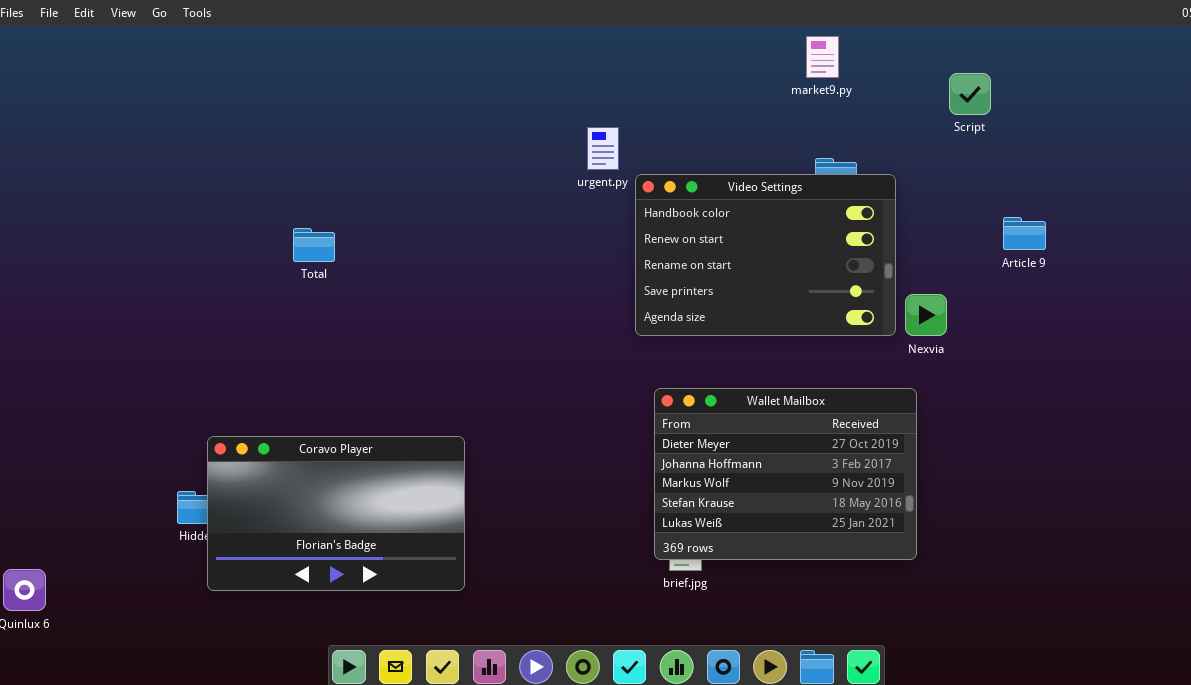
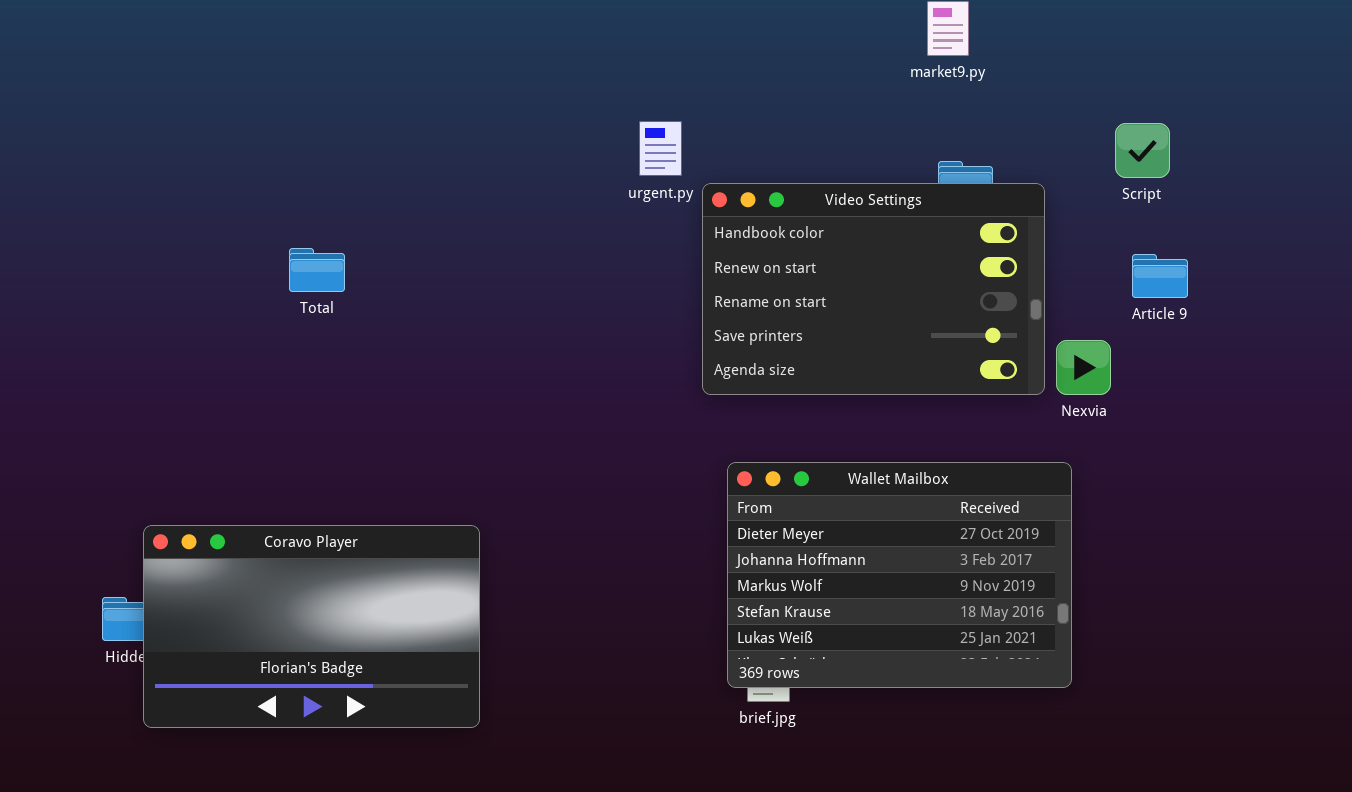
Script: [949,73,991,115] -> [1115,123,1170,178], moved
Article 9: [1003,217,1046,250] -> [1132,254,1188,298], moved
Total: [293,228,335,262] -> [289,248,345,292], moved

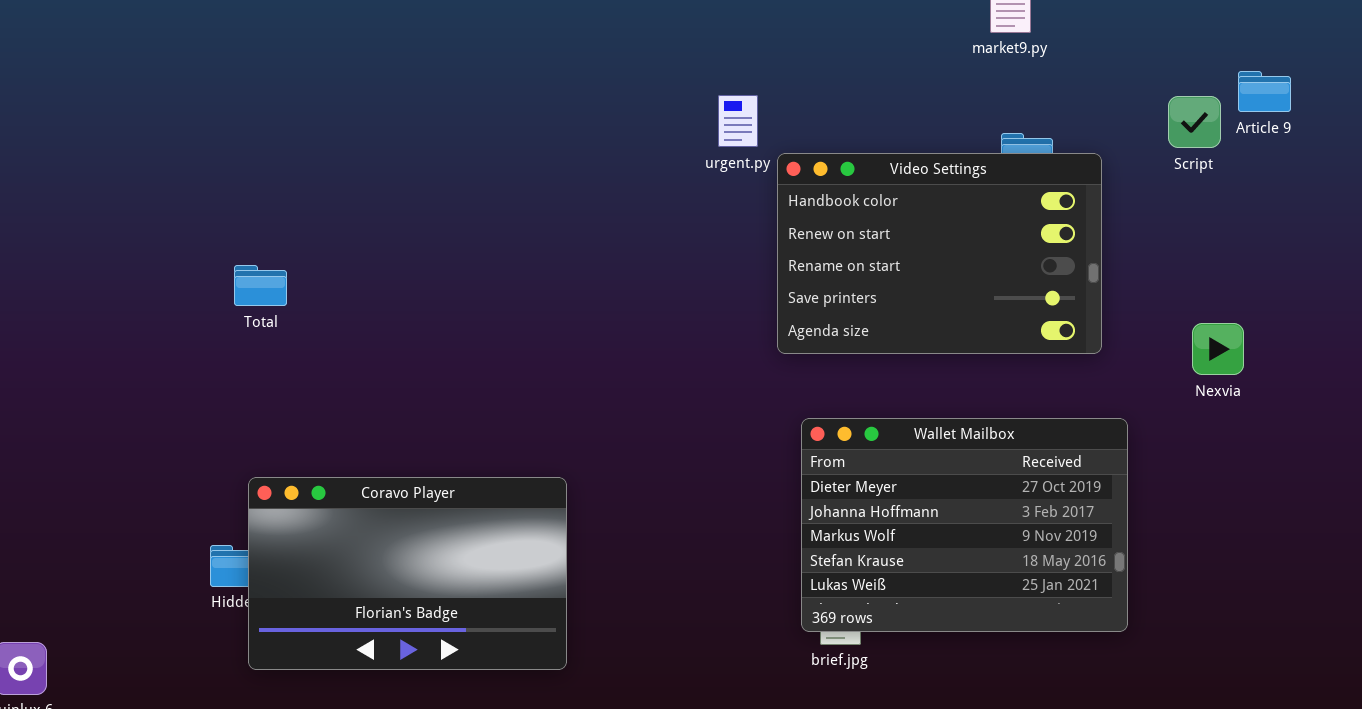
Total: [289,248,345,292] -> [234,265,287,306], moved
Article 9: [1132,254,1188,298] -> [1238,71,1291,112], moved
Nexvia: [1056,340,1111,395] -> [1192,323,1244,375], moved

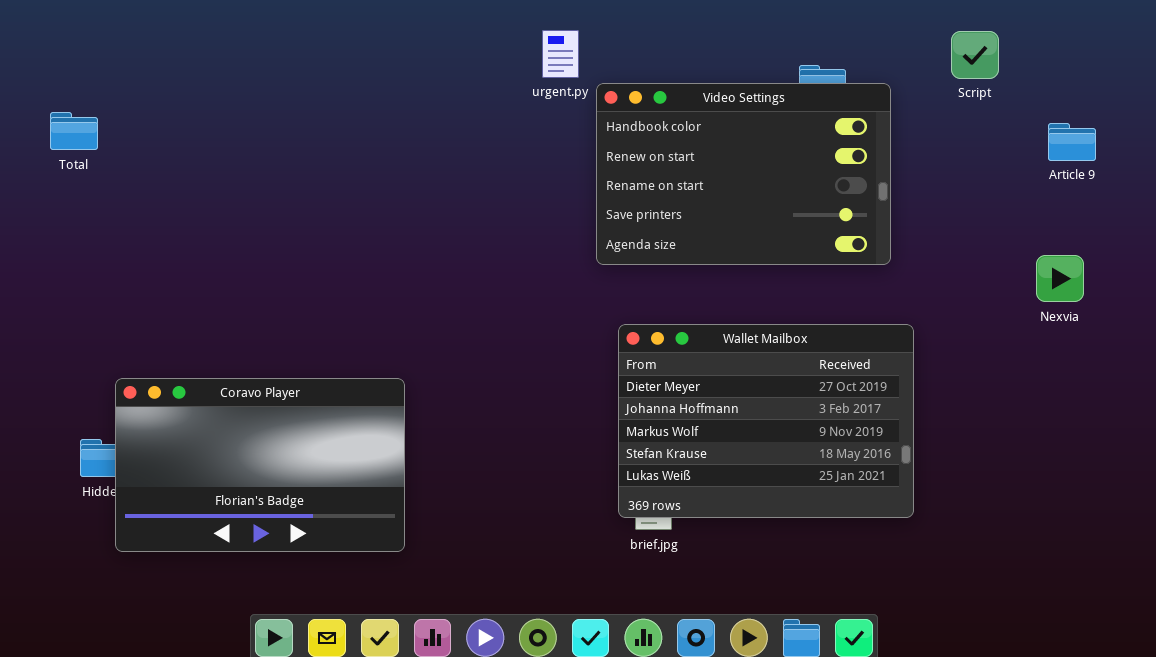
Article 9: [1238,71,1291,112] -> [1048,123,1096,161], moved
Total: [234,265,287,306] -> [50,112,98,150], moved
Nexvia: [1192,323,1244,375] -> [1036,255,1084,302], moved

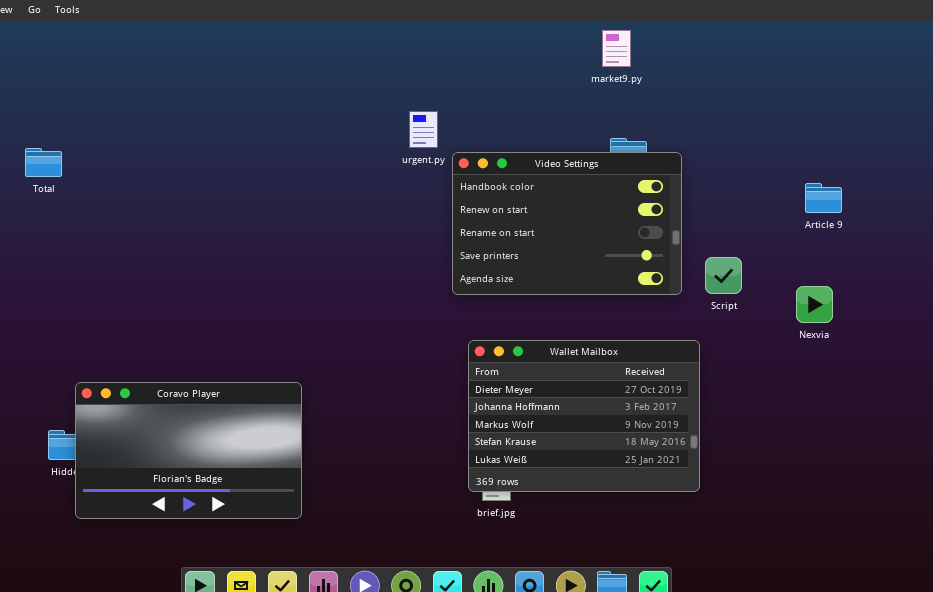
Script: [951,31,999,79] -> [705,257,742,294], moved
Total: [50,112,98,150] -> [25,148,62,177], moved

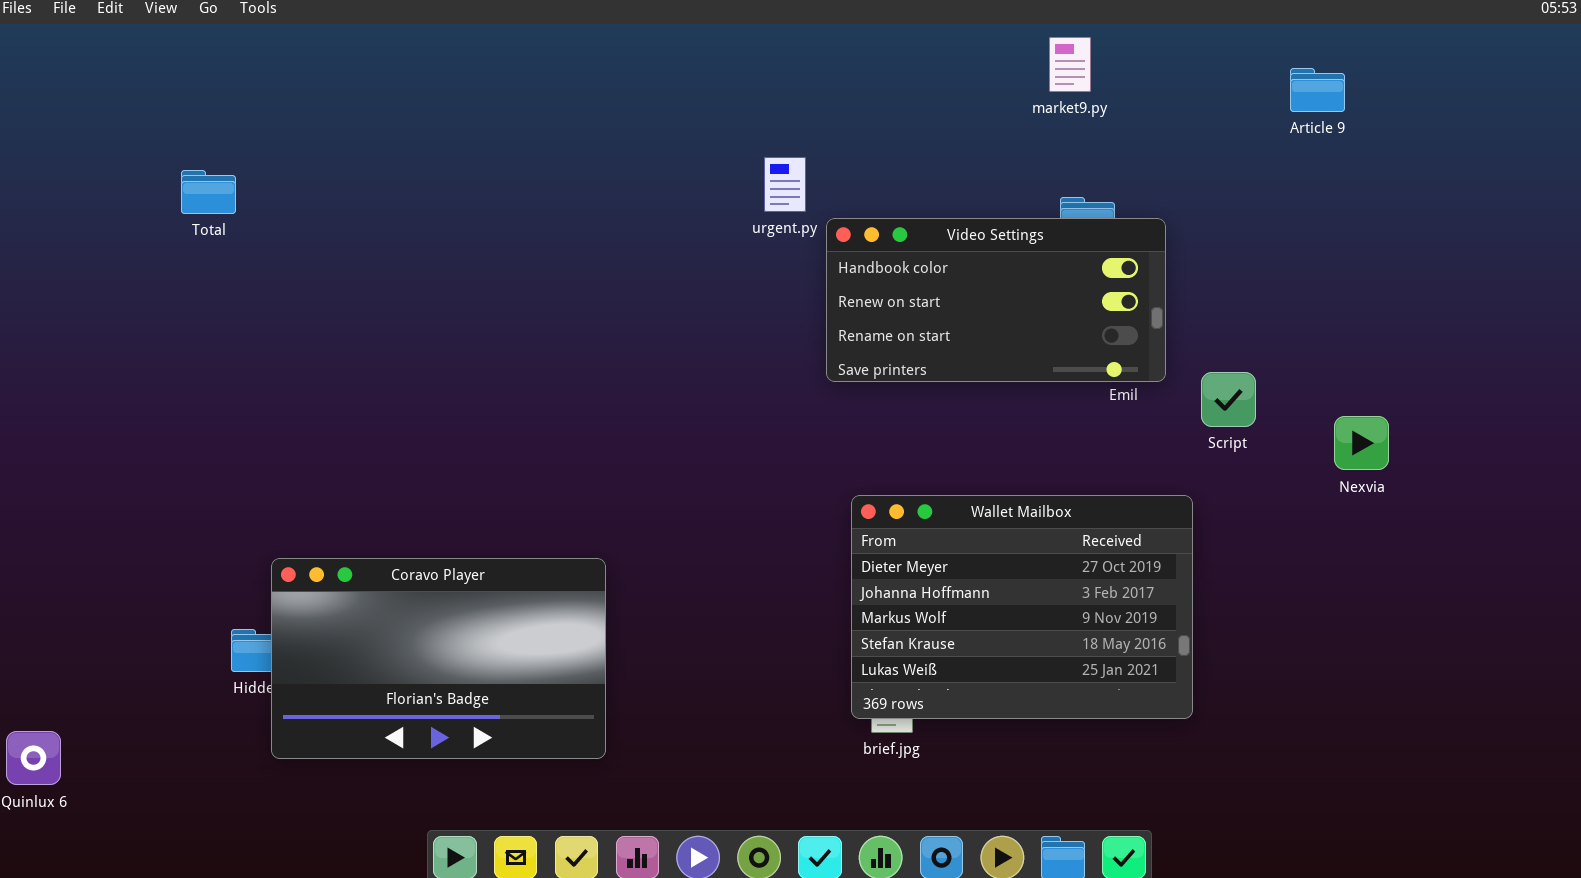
Total: [25,148,62,177] -> [181,170,236,214], moved
Video Settings: [452,152,682,295] -> [826,218,1166,382], resized
Article 9: [805,183,842,213] -> [1290,68,1345,112], moved

